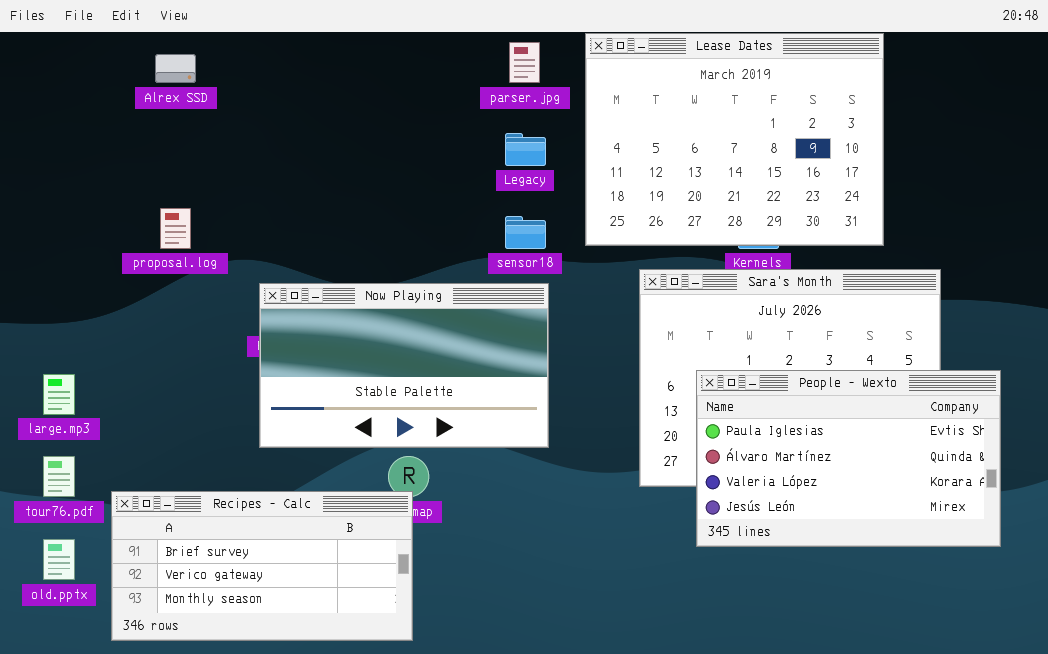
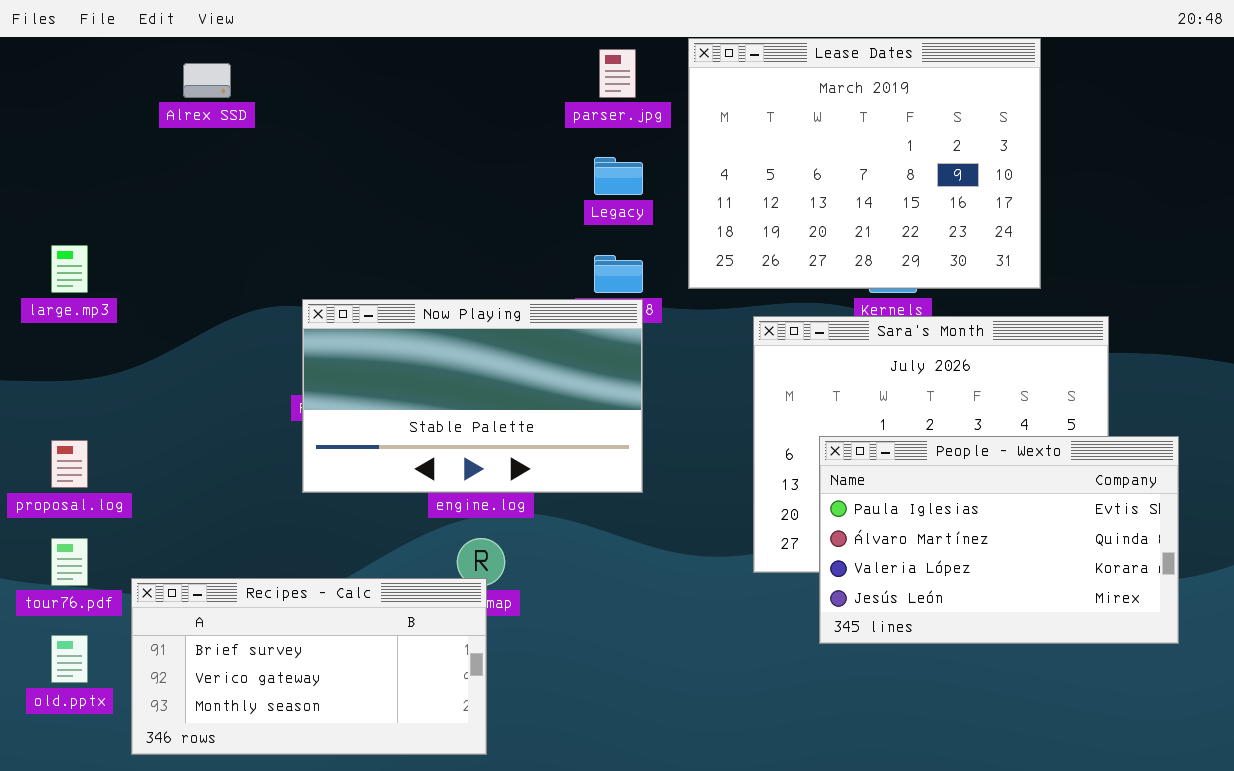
proposal.log: [160,208,191,249] -> [51,440,88,488], moved
Now Playing: [259,283,549,448] -> [302,299,643,493], moved
large.mp3: [43,374,75,415] -> [51,245,88,293], moved

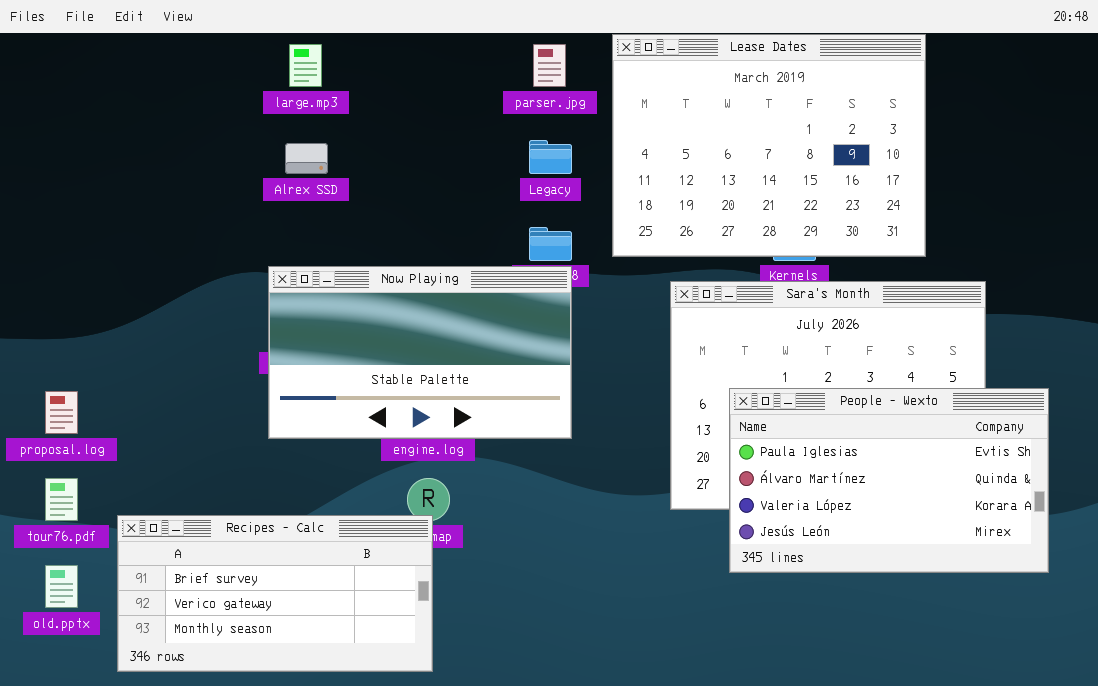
Alrex SSD: [183,63,231,98] -> [285,143,328,174], moved
large.mp3: [51,245,88,293] -> [289,44,322,87], moved

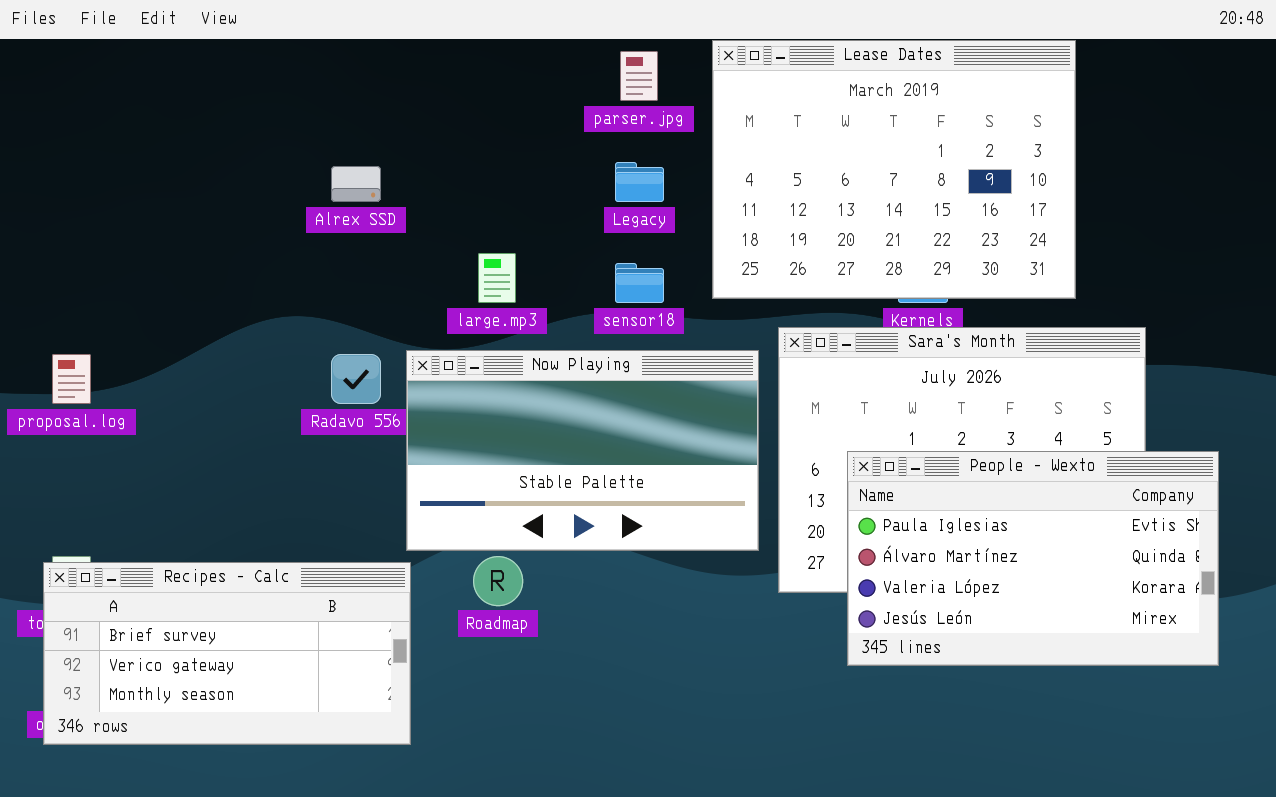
large.mp3: [289,44,322,87] -> [478,253,516,303], moved
Now Playing: [268,266,572,439] -> [406,350,759,551], moved
proposal.log: [45,391,78,434] -> [52,354,91,404], moved
Recipes - Calc: [117,515,433,672] -> [43,562,411,745], moved

